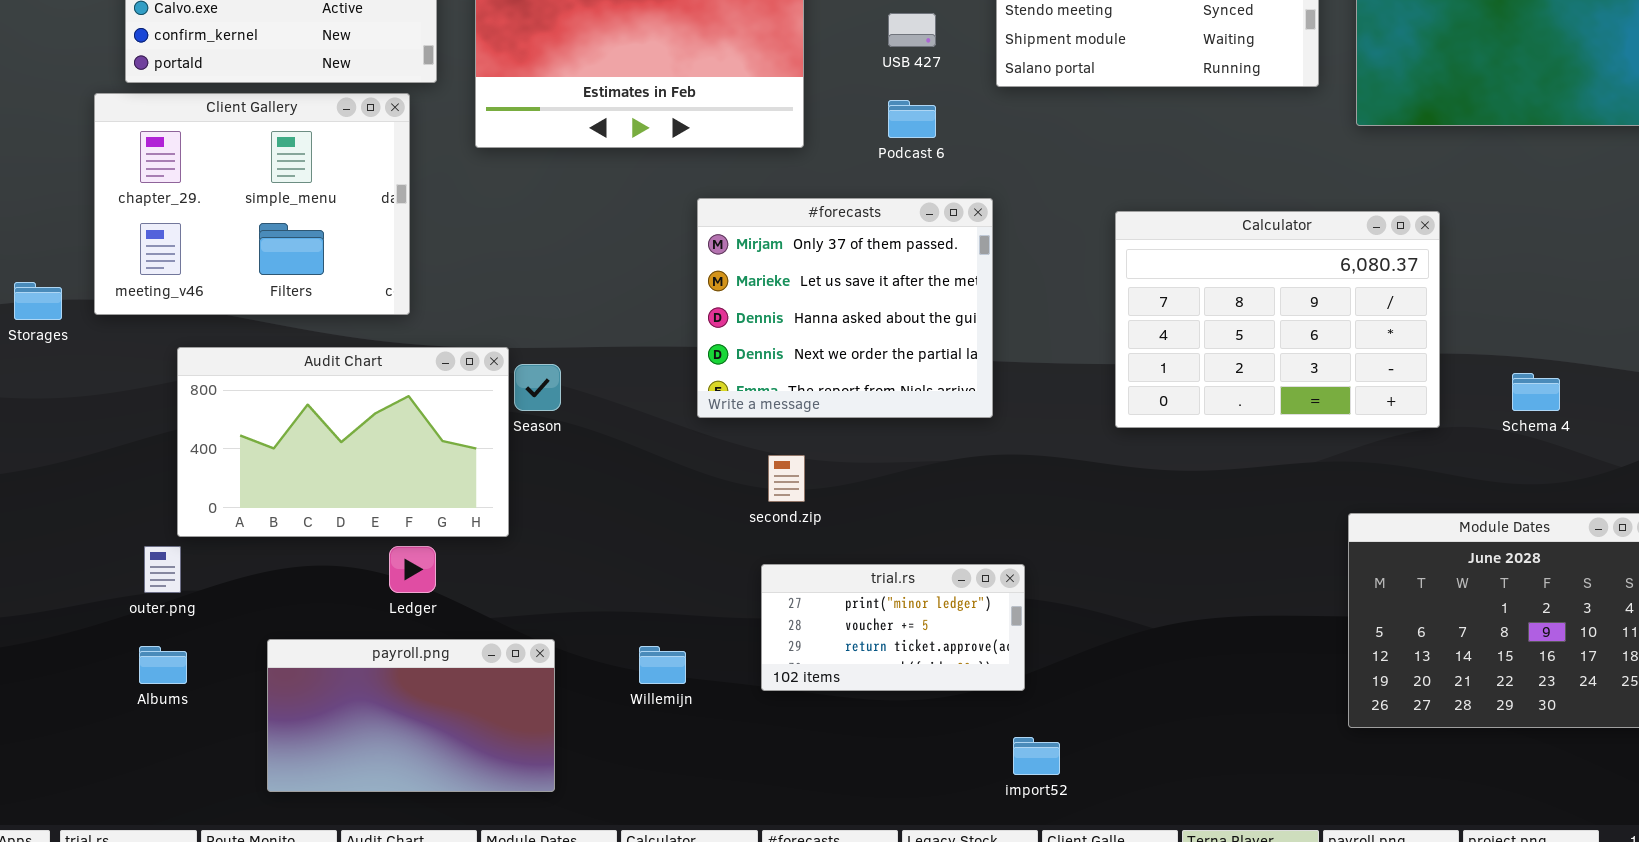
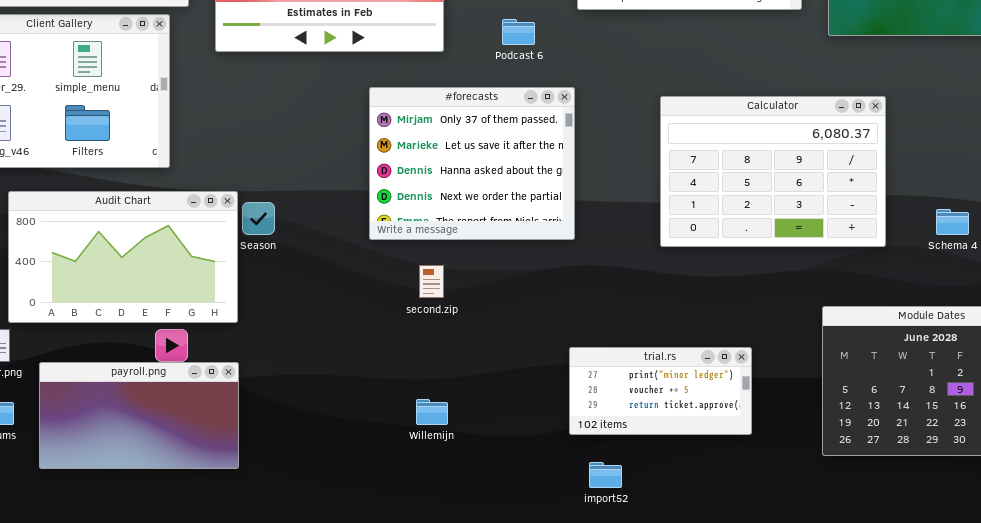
trial.rs: [761,564,1025,691] -> [569,347,752,435], moved
payroll.png: [267,639,555,792] -> [39,362,239,469], moved
Willemijn: [639,646,686,684] -> [416,399,448,425], moved

